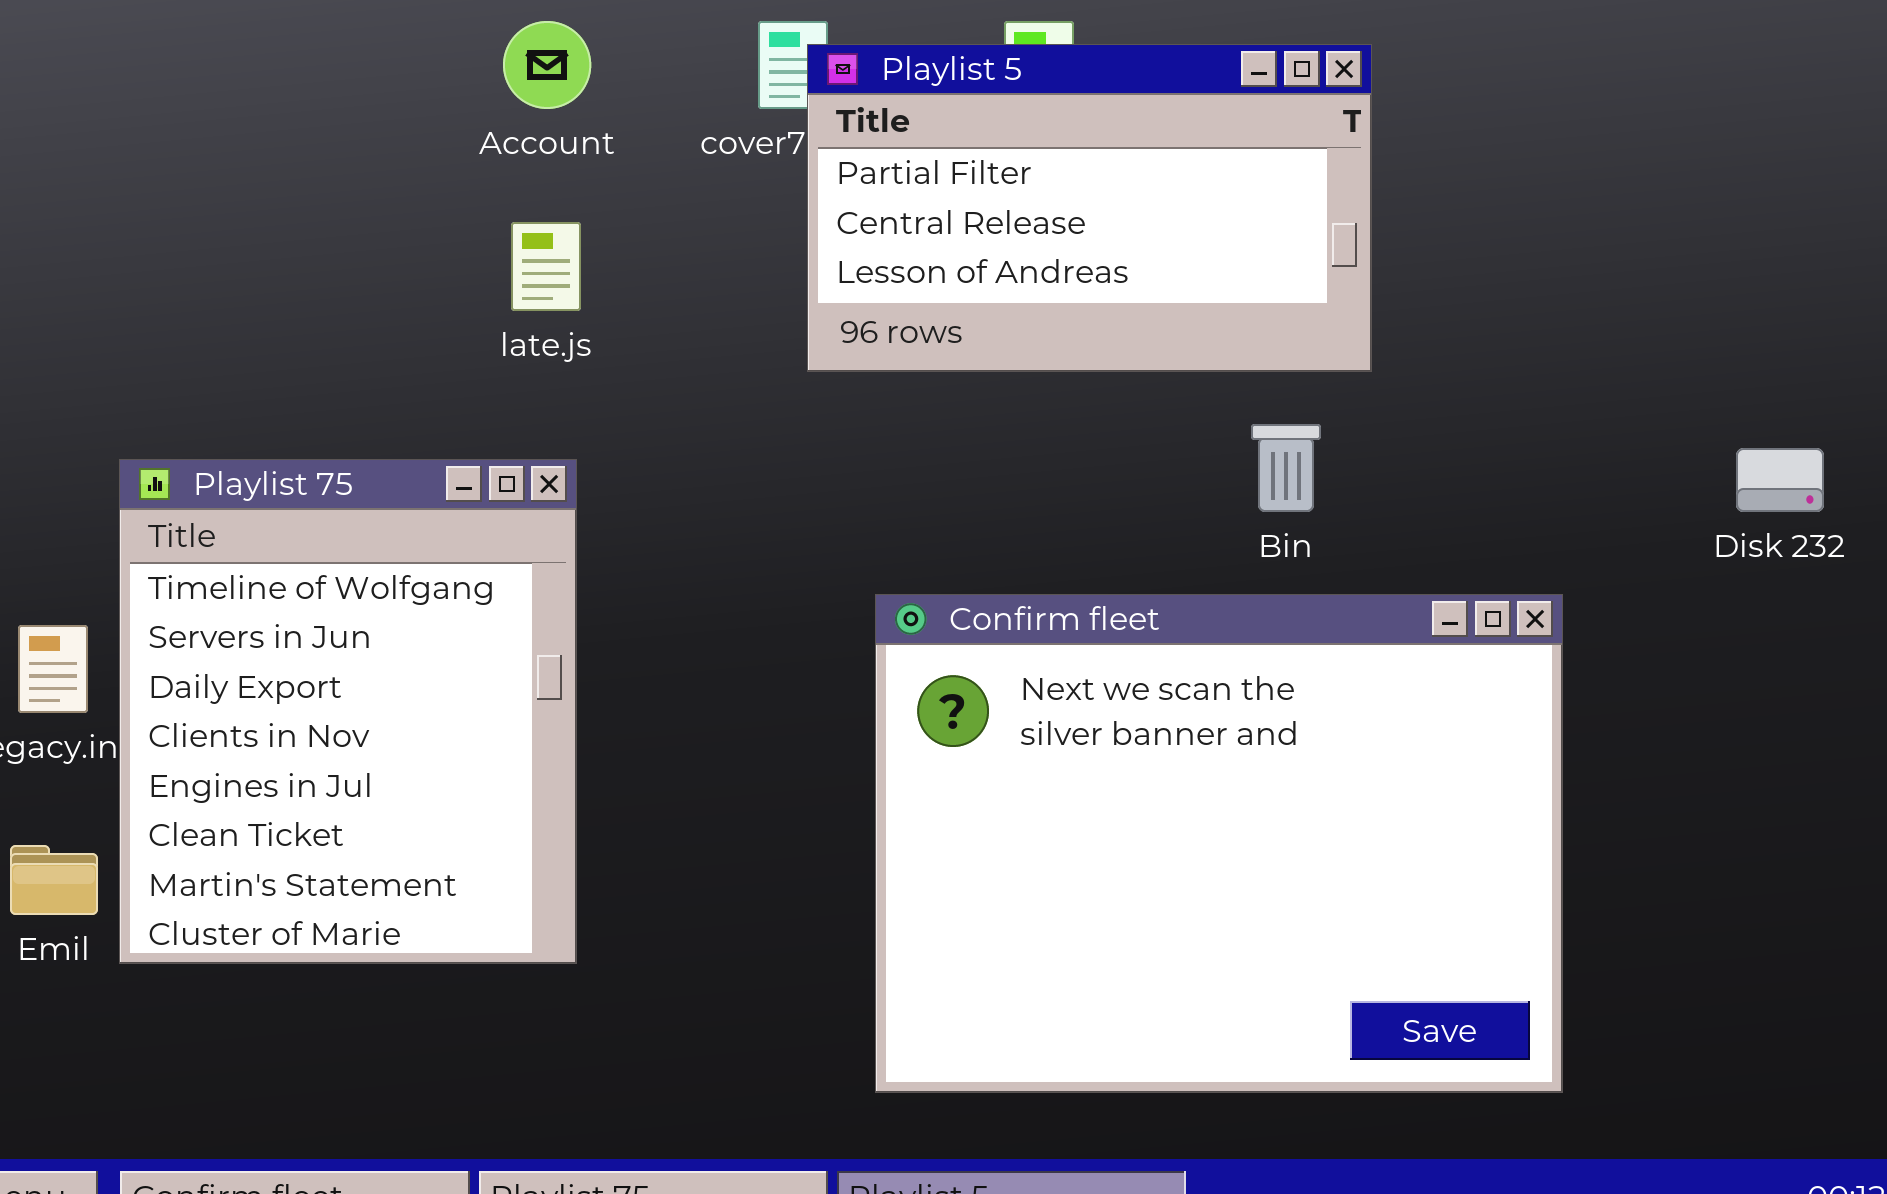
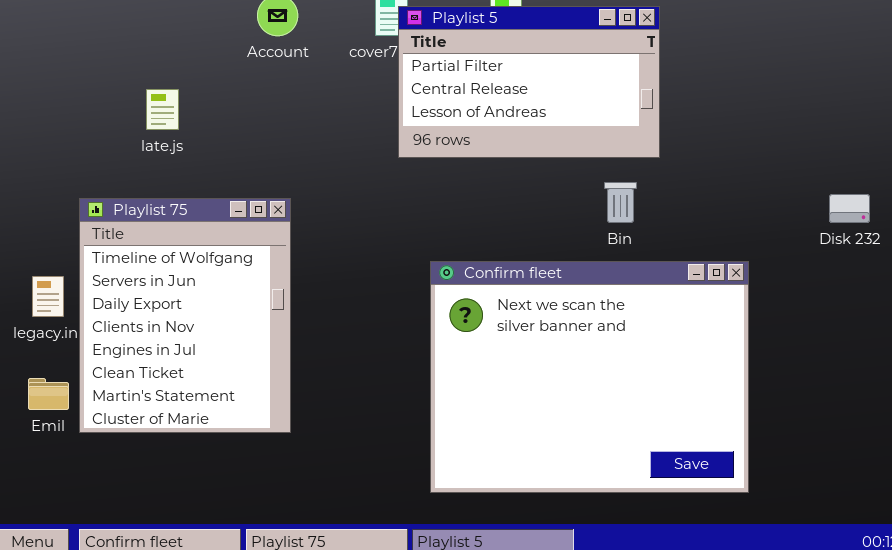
late.js: [511,222,581,311] -> [146,89,179,130], moved

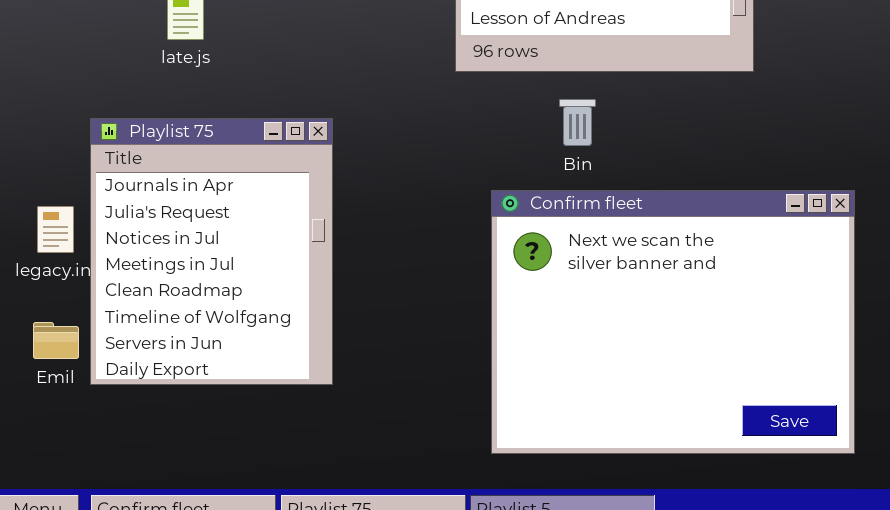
Bin: [604,182,637,223] -> [559,99,596,146], moved
Playlist 75: [79,198,291,433] -> [90,118,333,385], scrolled up 5 rows

